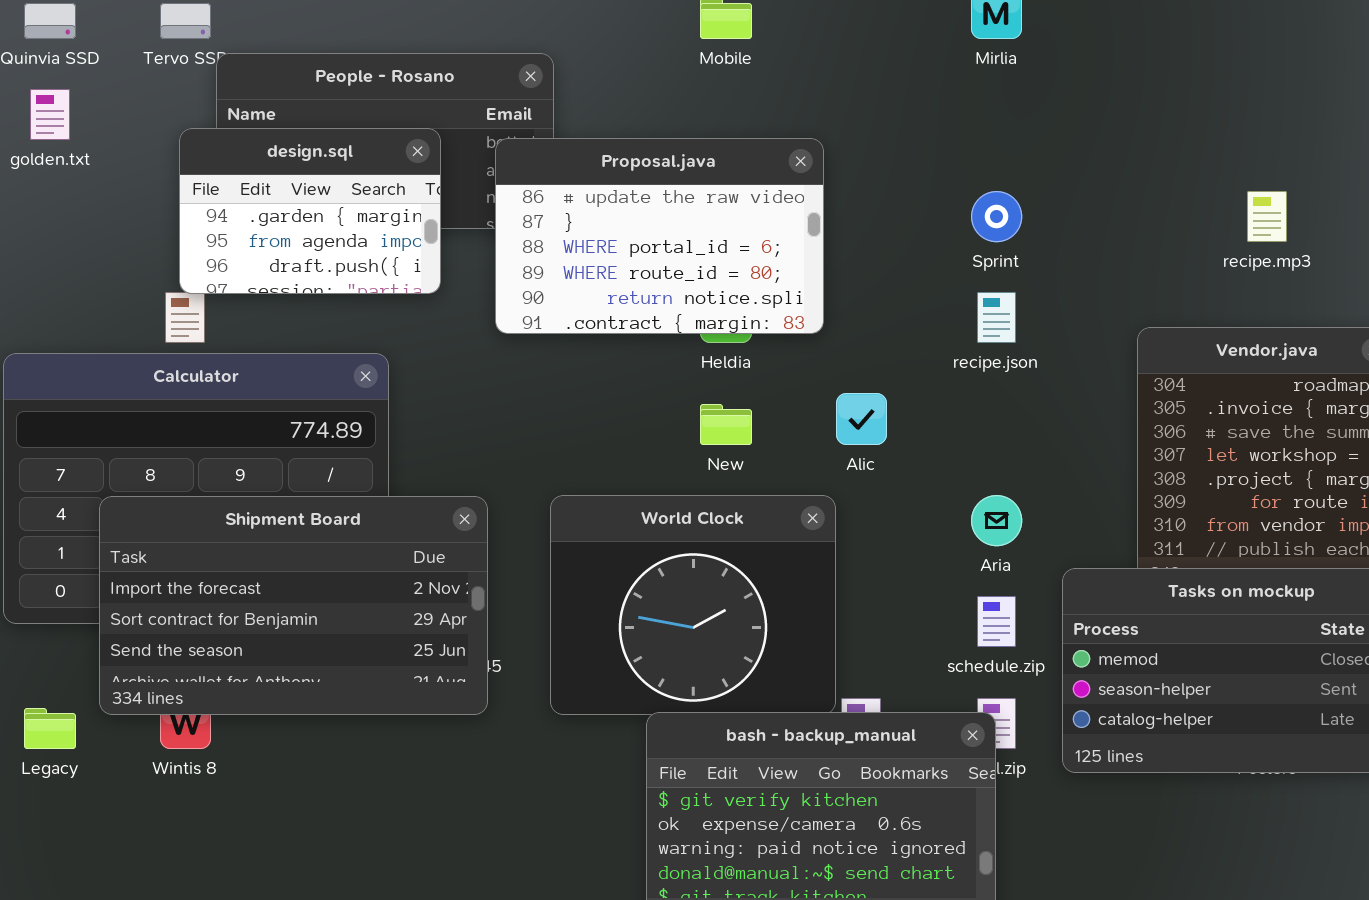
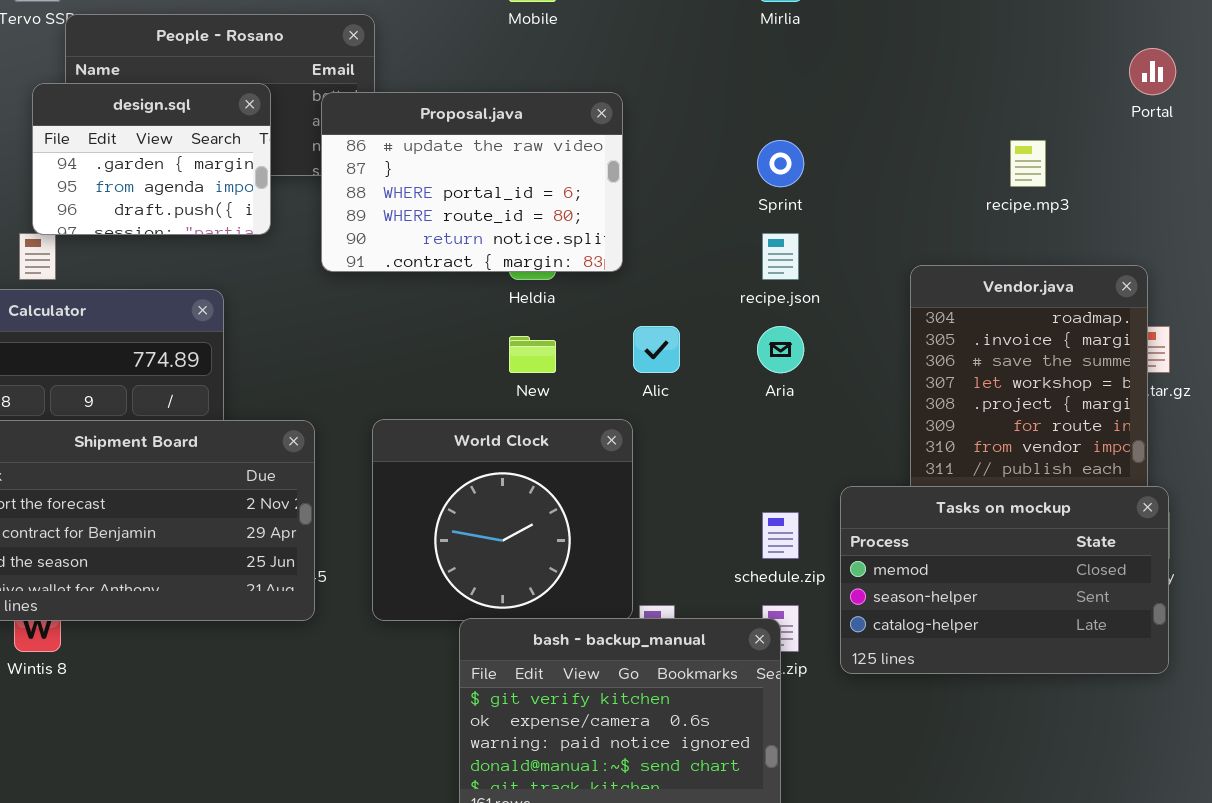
Aria: [971,495,1022,546] -> [757,326,804,373], moved

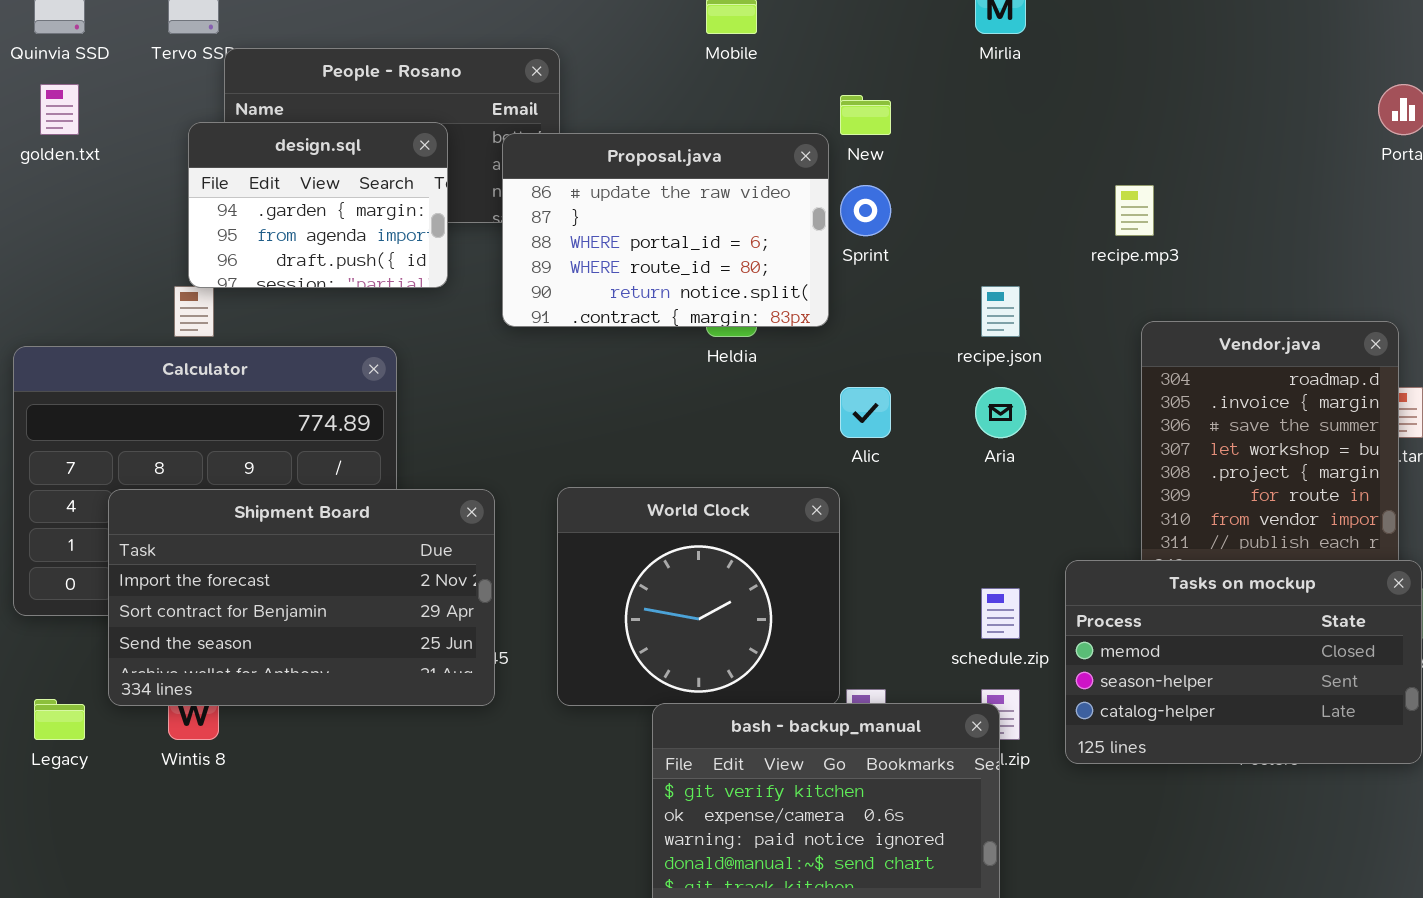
Sprint: [757,140,804,187] -> [840,185,891,236], moved
recipe.mp3: [1010,140,1046,187] -> [1115,185,1154,236], moved
New: [509,336,556,373] -> [840,95,891,135], moved

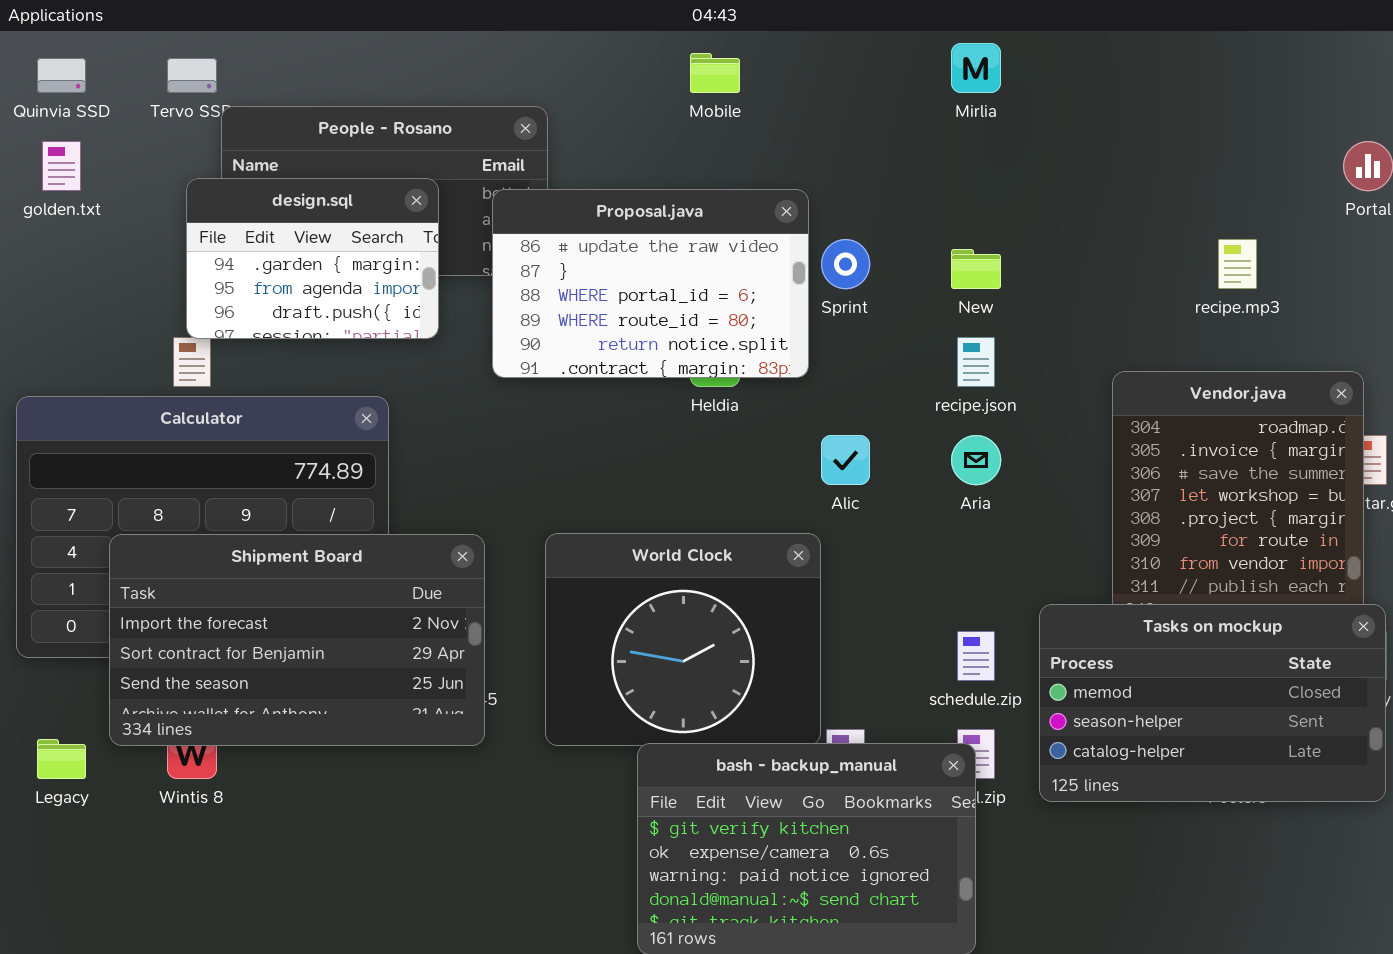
New: [840,95,891,135] -> [951,249,1001,289], moved
recipe.mp3: [1115,185,1154,236] -> [1218,239,1257,289], moved

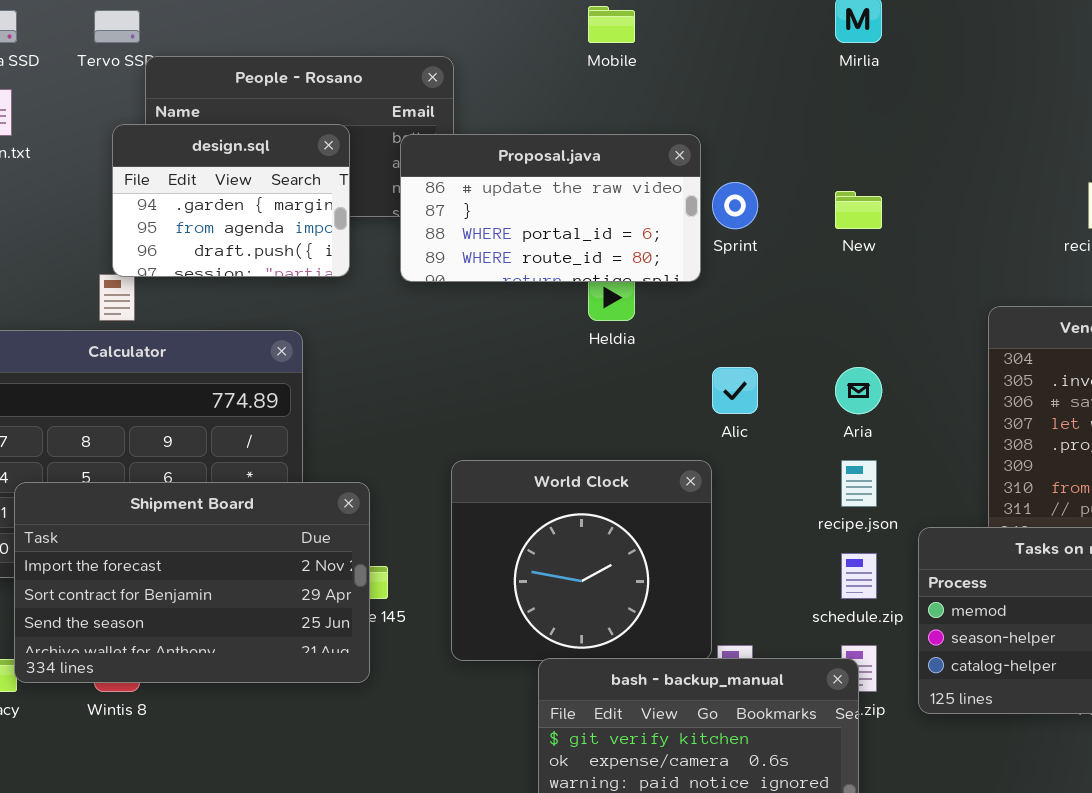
Proposal.java: [492,189,809,378] -> [400,134,701,282], resized
recipe.json: [957,337,995,387] -> [841,460,877,507], moved
Shipment Board: [109,534,485,746] -> [14,482,370,683], moved

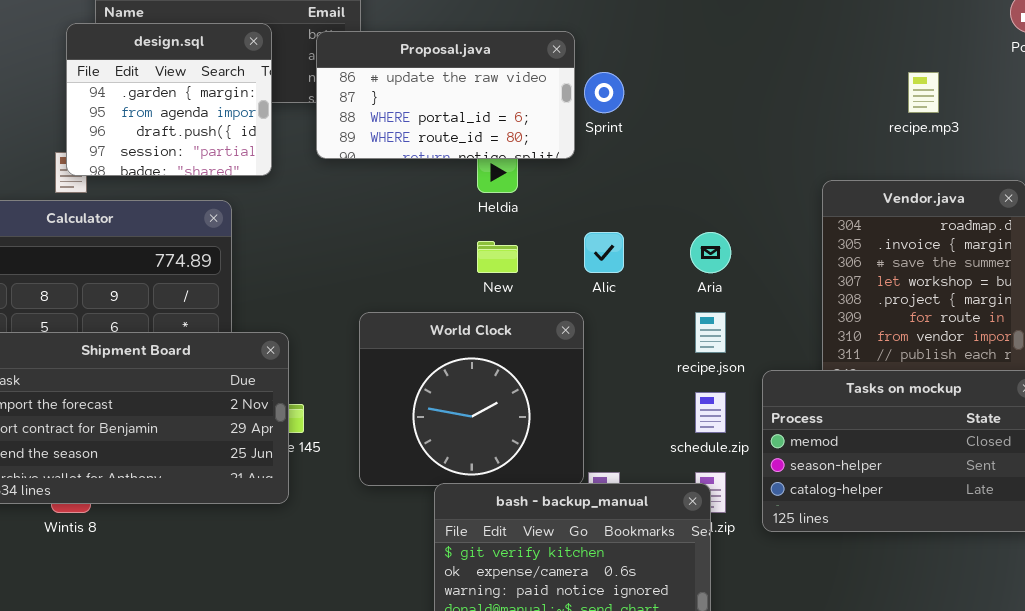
design.sql: [112,124,350,277] -> [66,23,272,176], resized
New: [835,191,882,229] -> [477,241,518,273], moved

